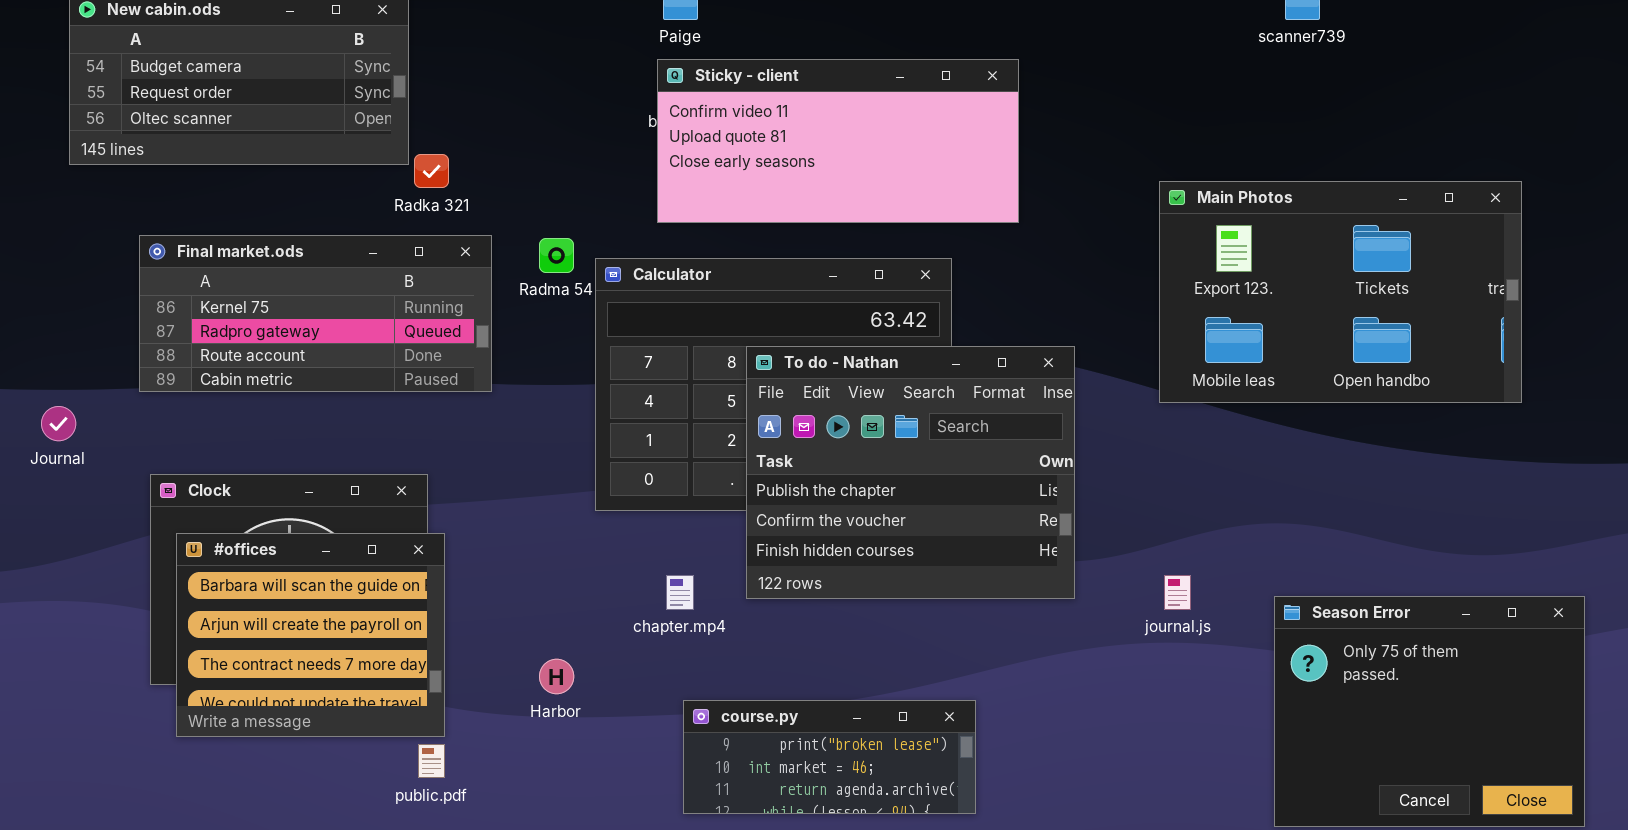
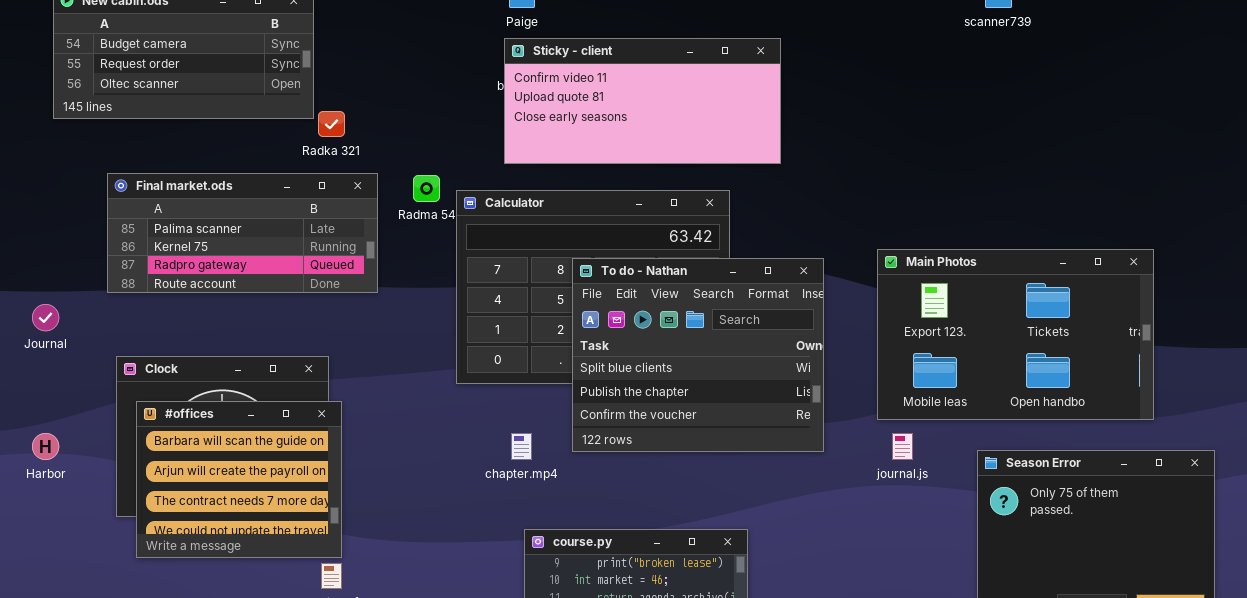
Main Photos: [1159,181,1522,403] -> [877,249,1154,420], moved
Final market.ods: [139,235,492,392] -> [107,173,378,293], scrolled up 1 row
To do - Nathan: [746,346,1075,599] -> [572,258,824,452], scrolled up 1 row
Harbor: [539,659,574,694] -> [32,433,59,460], moved

